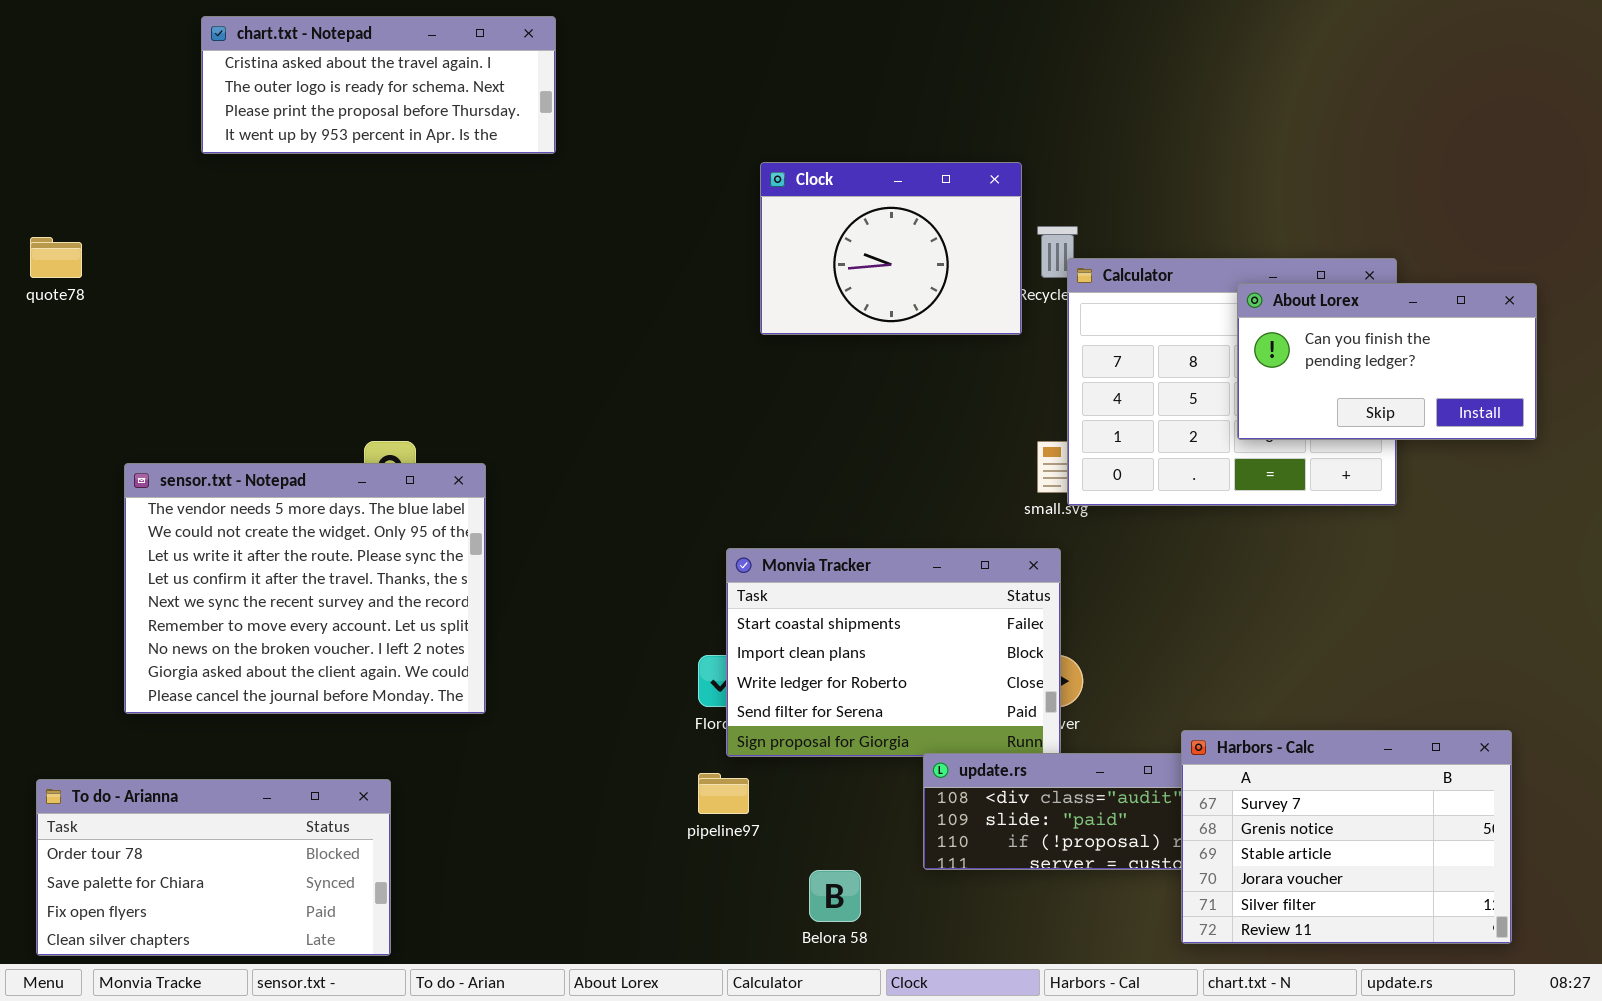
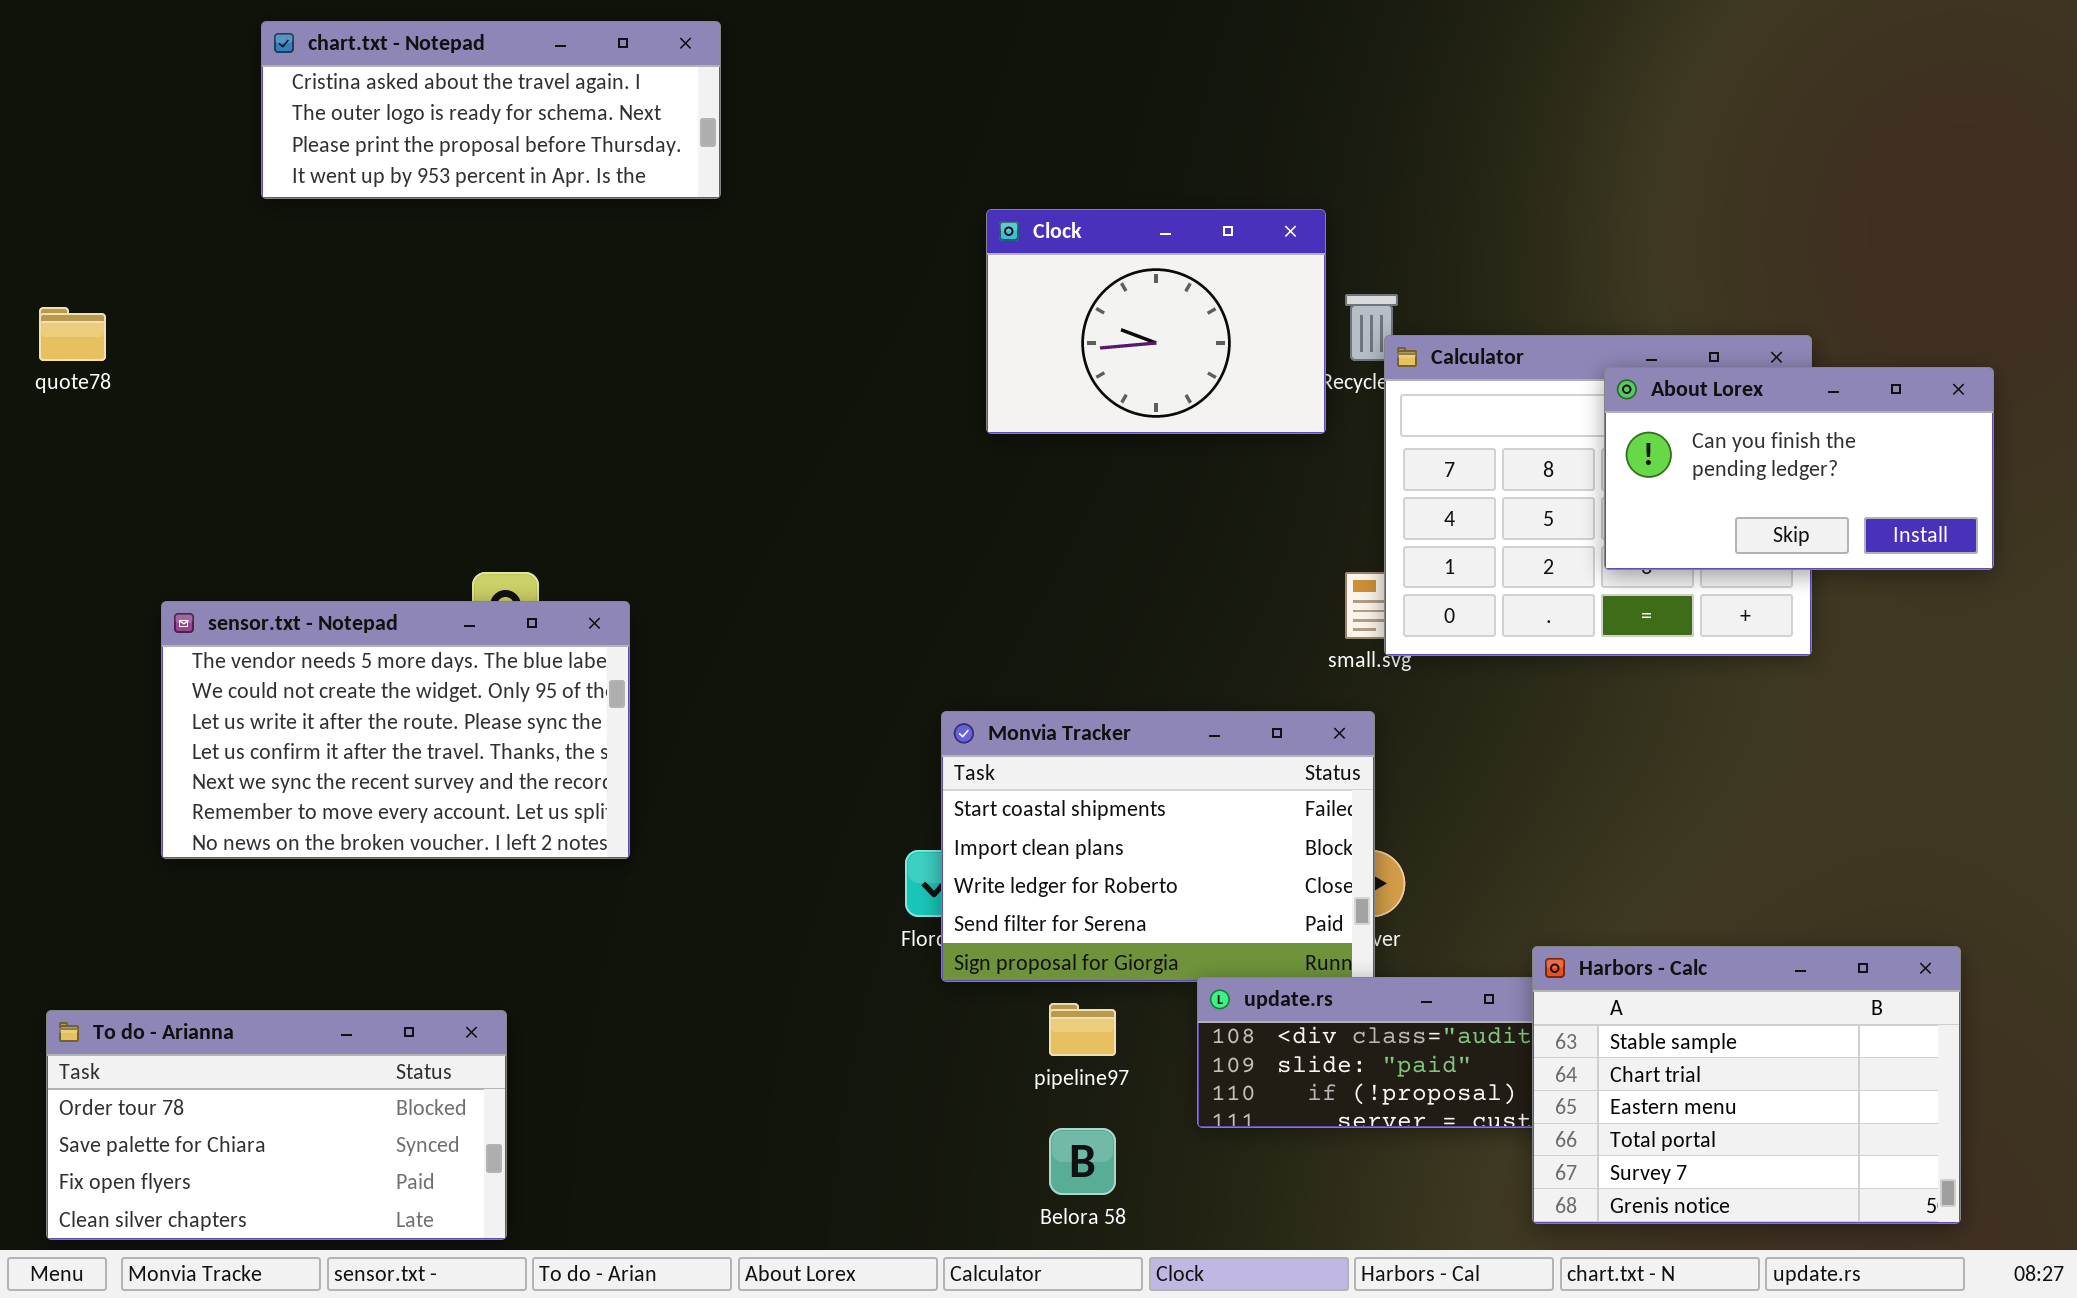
sensor.txt - Notepad: [124,463,486,714] -> [161,601,630,859], resized
Harbors - Calc: [1181,730,1512,944] -> [1532,946,1961,1224], scrolled up 4 rows
pipeline97: [698,773,749,814] -> [1049,1003,1116,1056], moved

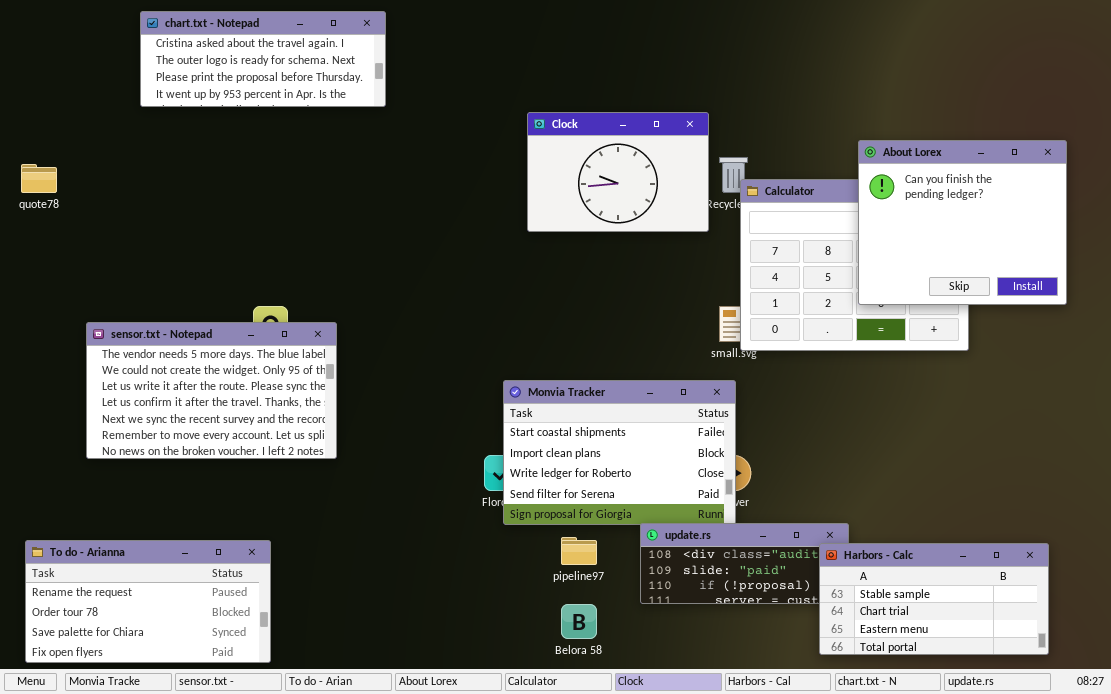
About Lorex: [1604,367,1994,570] -> [858,140,1067,305], resized
Harbors - Calc: [1532,946,1961,1224] -> [819,543,1049,655], resized
To do - Arianna: [46,1010,507,1240] -> [25,540,271,663], scrolled up 1 row

